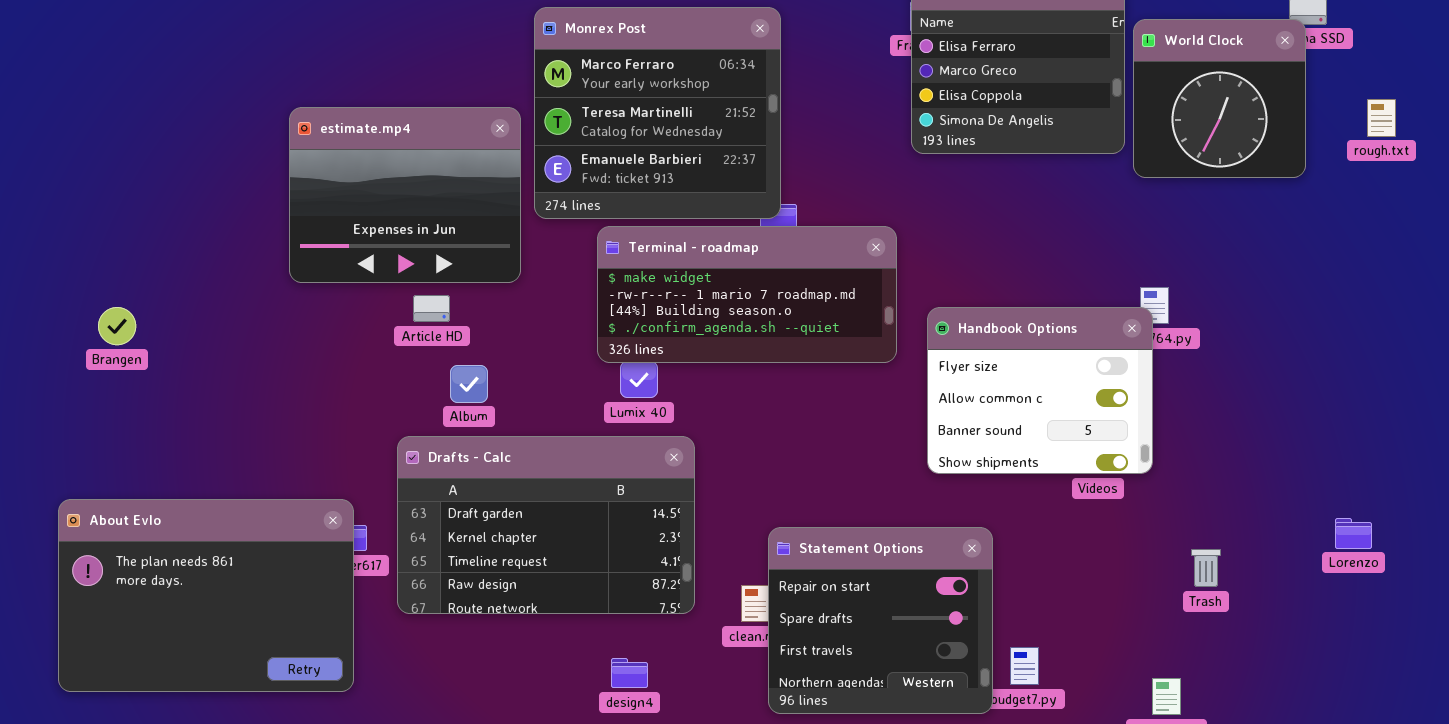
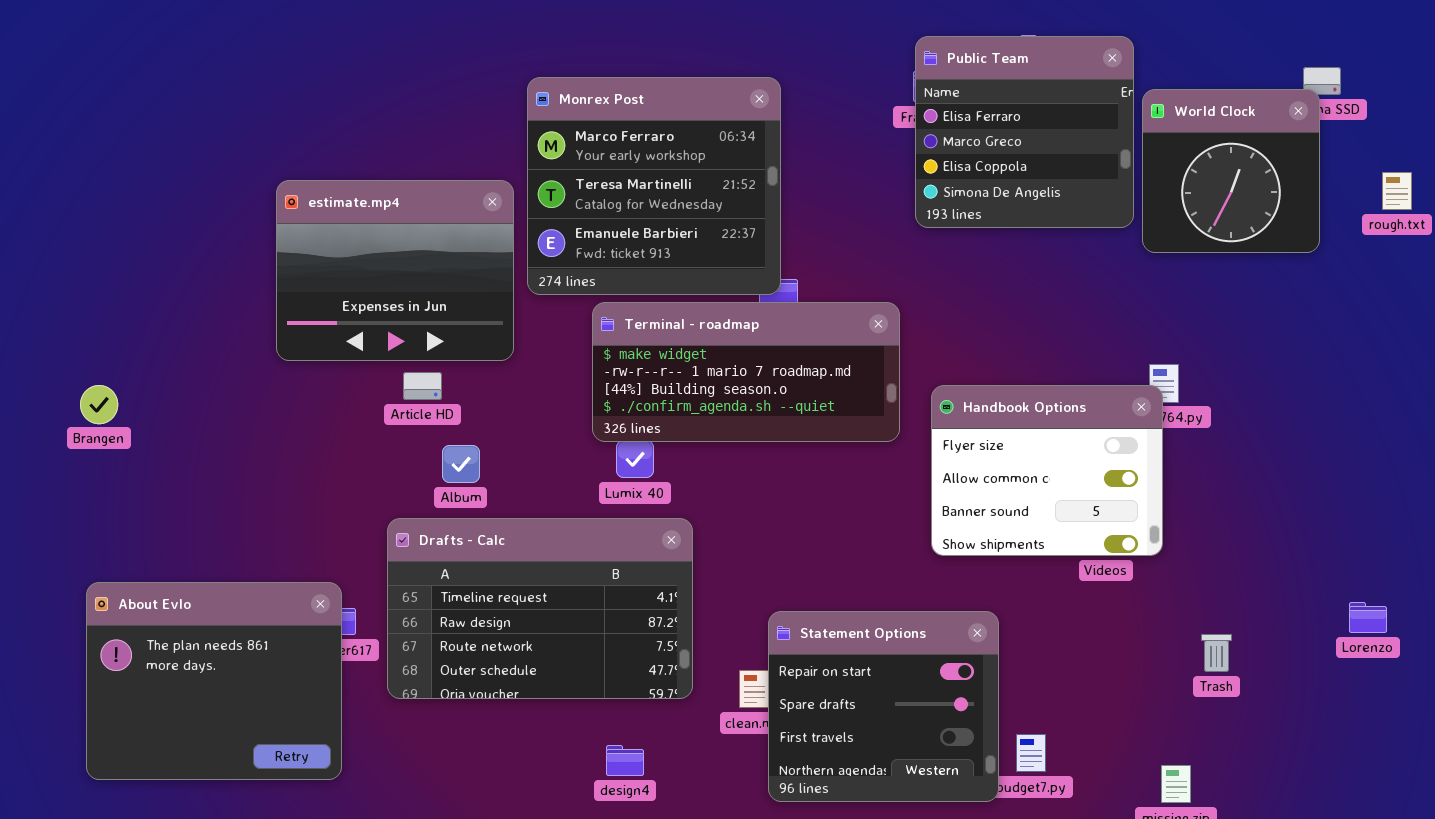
Drafts - Calc: [397,436,695,614] -> [387,518,693,699], scrolled down 2 rows
About Evlo: [58,499,354,692] -> [86,582,342,780], resized

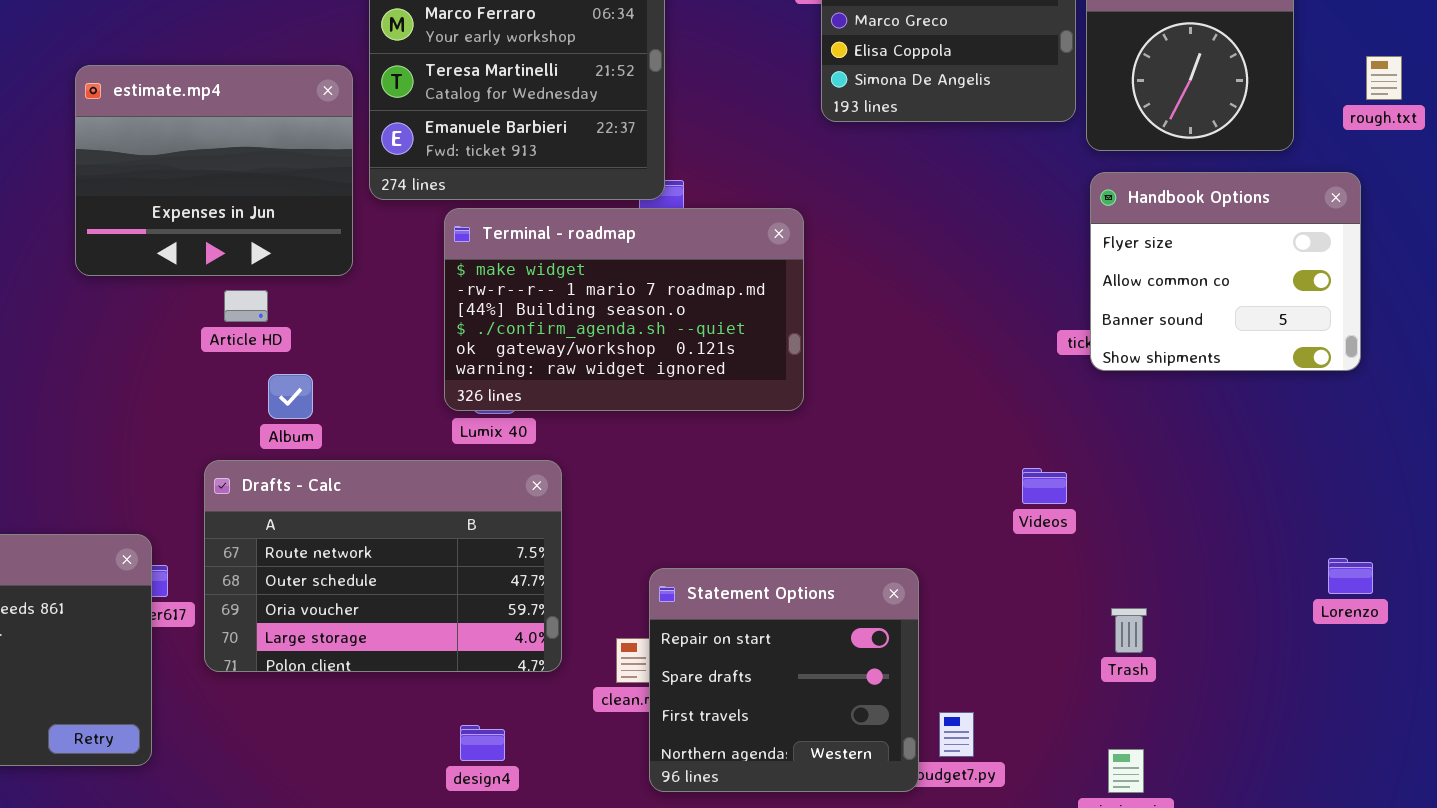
Terminal - roadmap: [592,302,900,442] -> [444,208,804,411], resized
Handbook Options: [931,385,1163,556] -> [1090,172,1361,371], moved
Drafts - Calc: [387,518,693,699] -> [204,460,562,672], scrolled down 2 rows
Trash: [1201,634,1232,672] -> [1111,608,1147,653], moved

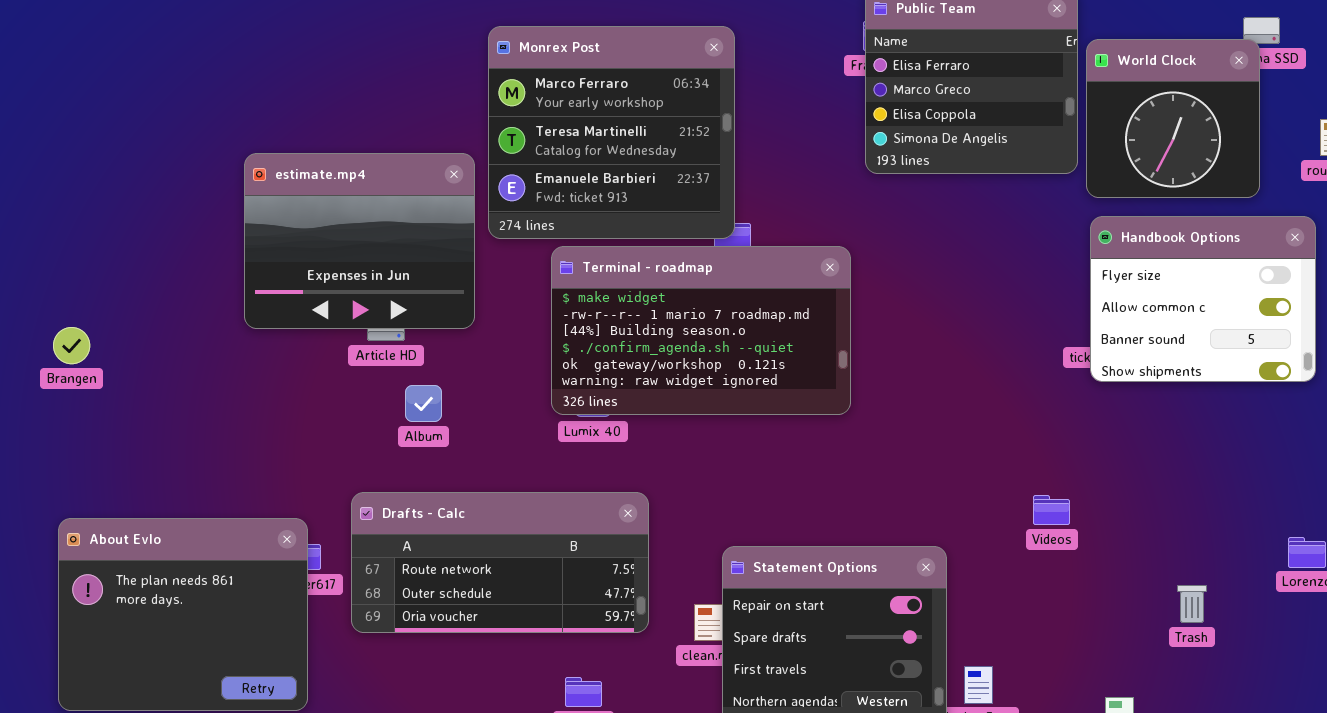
estimate.mp4: [75,65,353,276] -> [244,153,475,329], moved
Drafts - Calc: [204,460,562,672] -> [351,492,649,633], resized
Videos: [1022,468,1067,504] -> [1033,495,1070,525], moved
Trash: [1111,608,1147,653] -> [1177,585,1207,623], moved

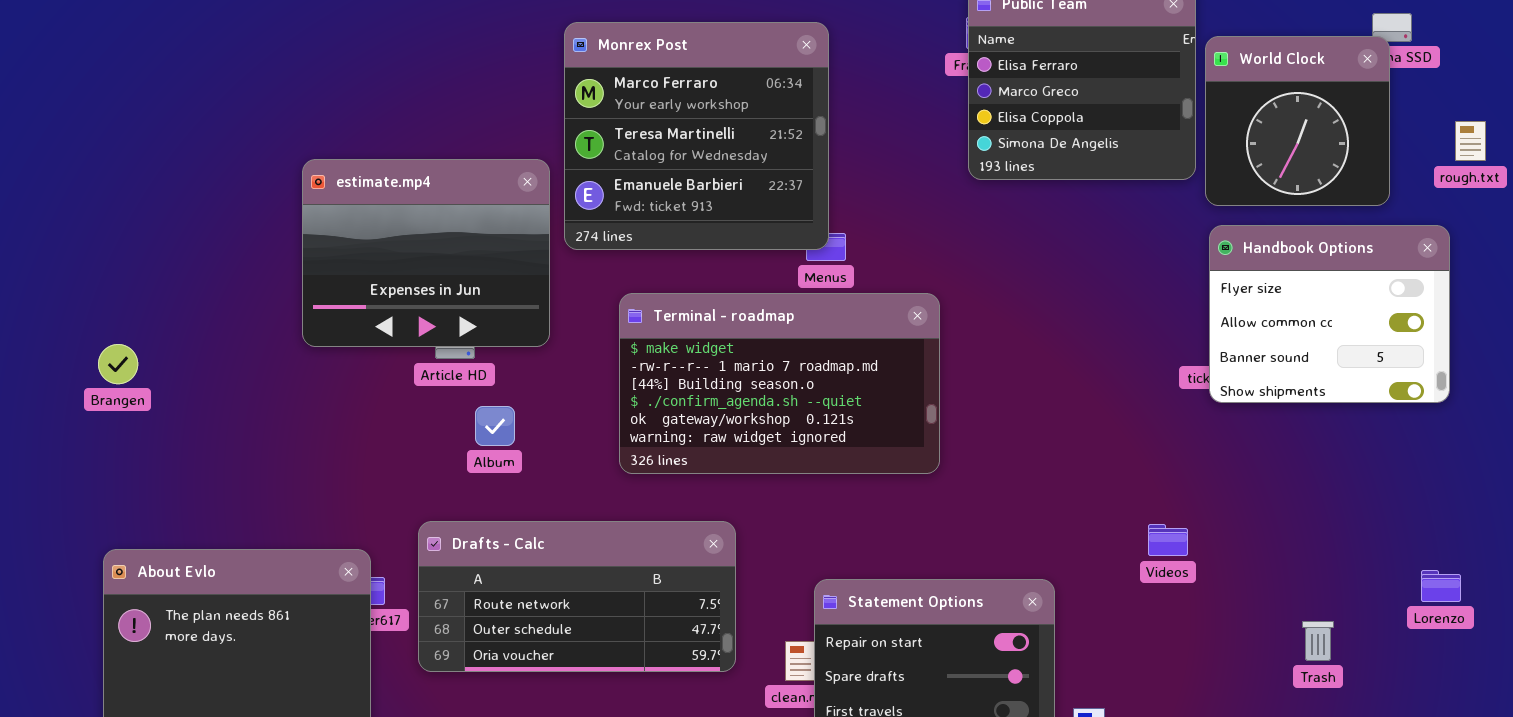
Terminal - roadmap: [551,246,851,415] -> [619,293,940,474], moved

